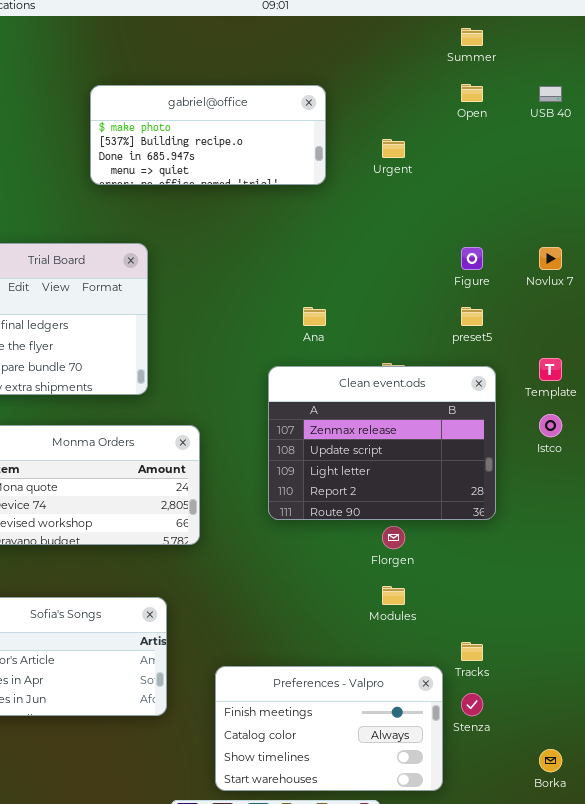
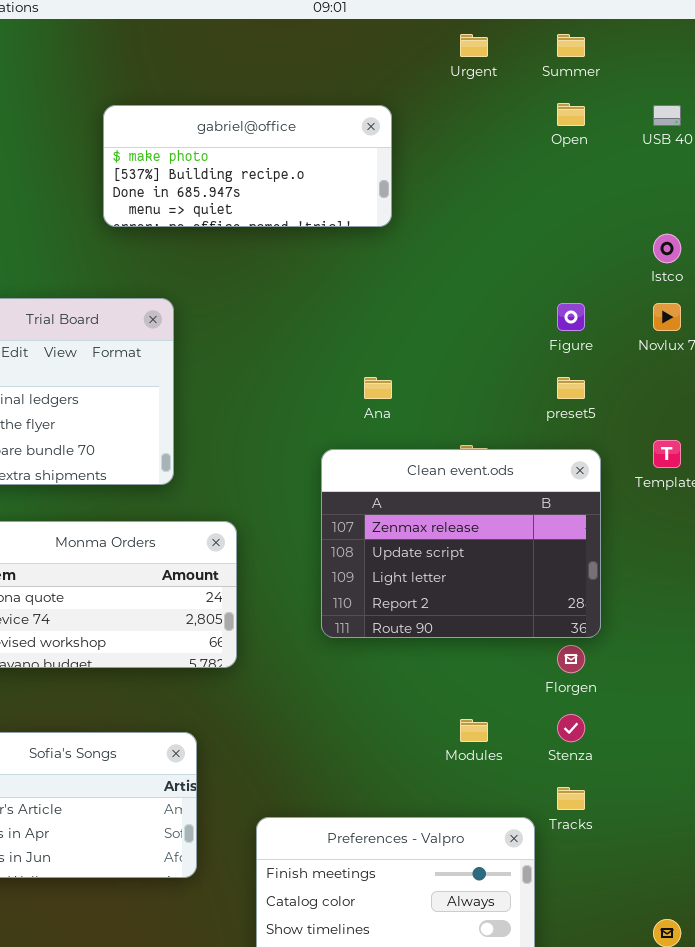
Urgent: [382,139,405,158] -> [460,34,488,57], moved
Istco: [539,414,562,437] -> [653,234,681,263], moved
Florgen: [382,526,405,549] -> [557,645,585,673], moved
Stenza: [461,693,483,716] -> [557,714,585,742], moved

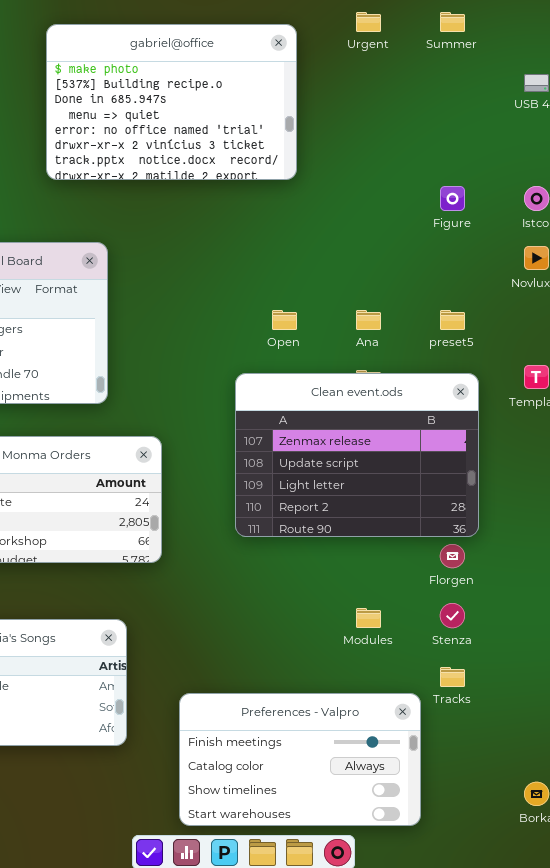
Open: [557,103,585,126] -> [272,310,297,330], moved
gabriel@office: [103,105,392,227] -> [46,24,297,180], resized
Figure: [557,303,585,331] -> [440,186,465,211], moved
Ana: [364,377,392,399] -> [356,310,381,330], moved

